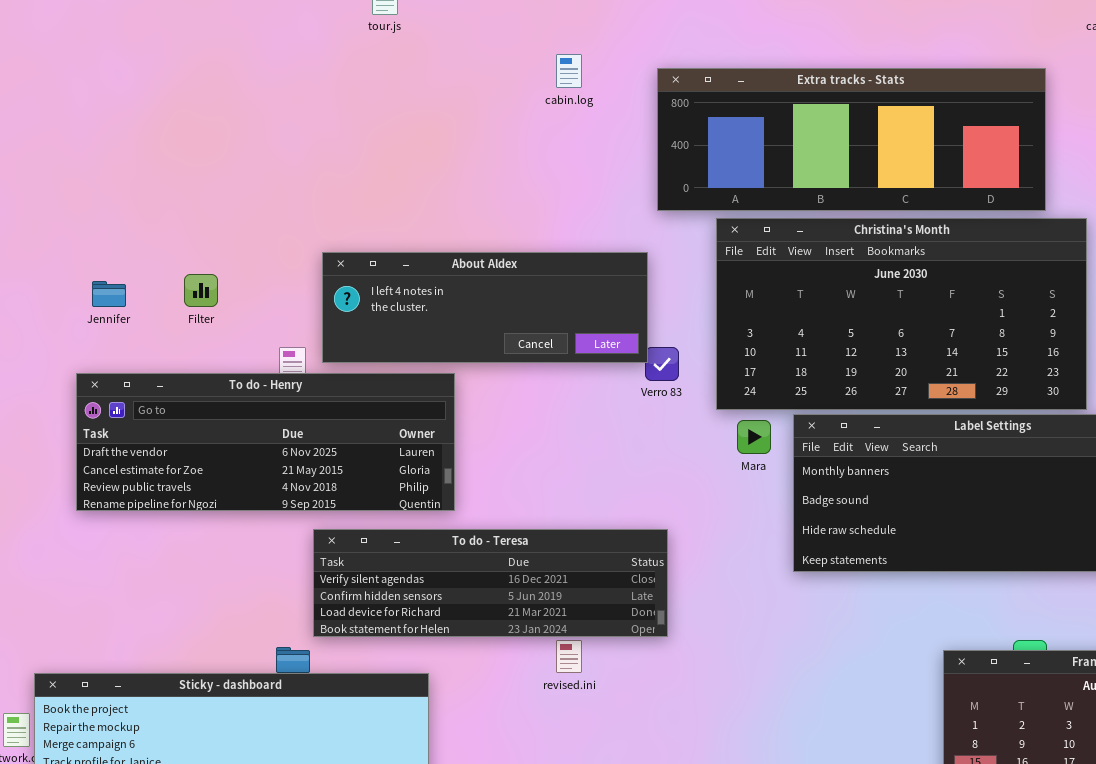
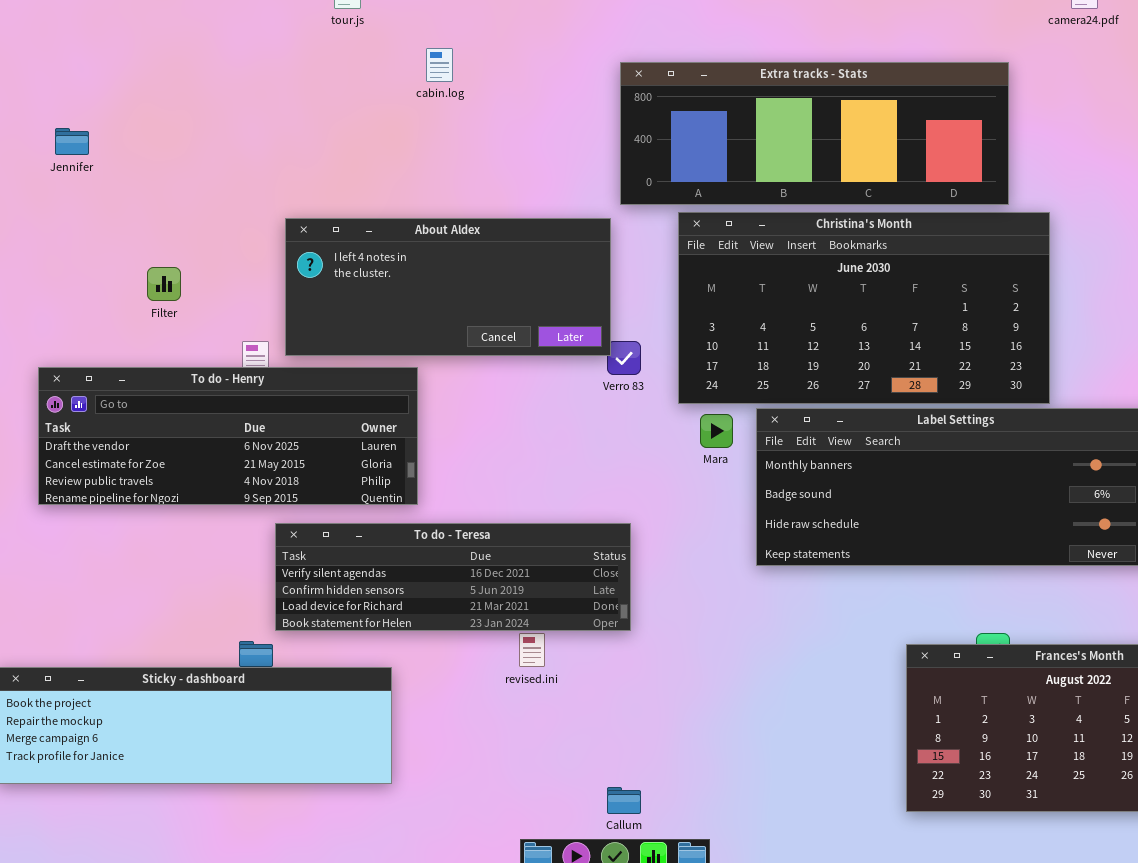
cabin.log: [556,54,582,88] -> [426,48,453,82], moved
About Aldex: [322,252,648,363] -> [285,218,611,356], resized
Jennifer: [92,281,126,307] -> [55,128,89,155], moved

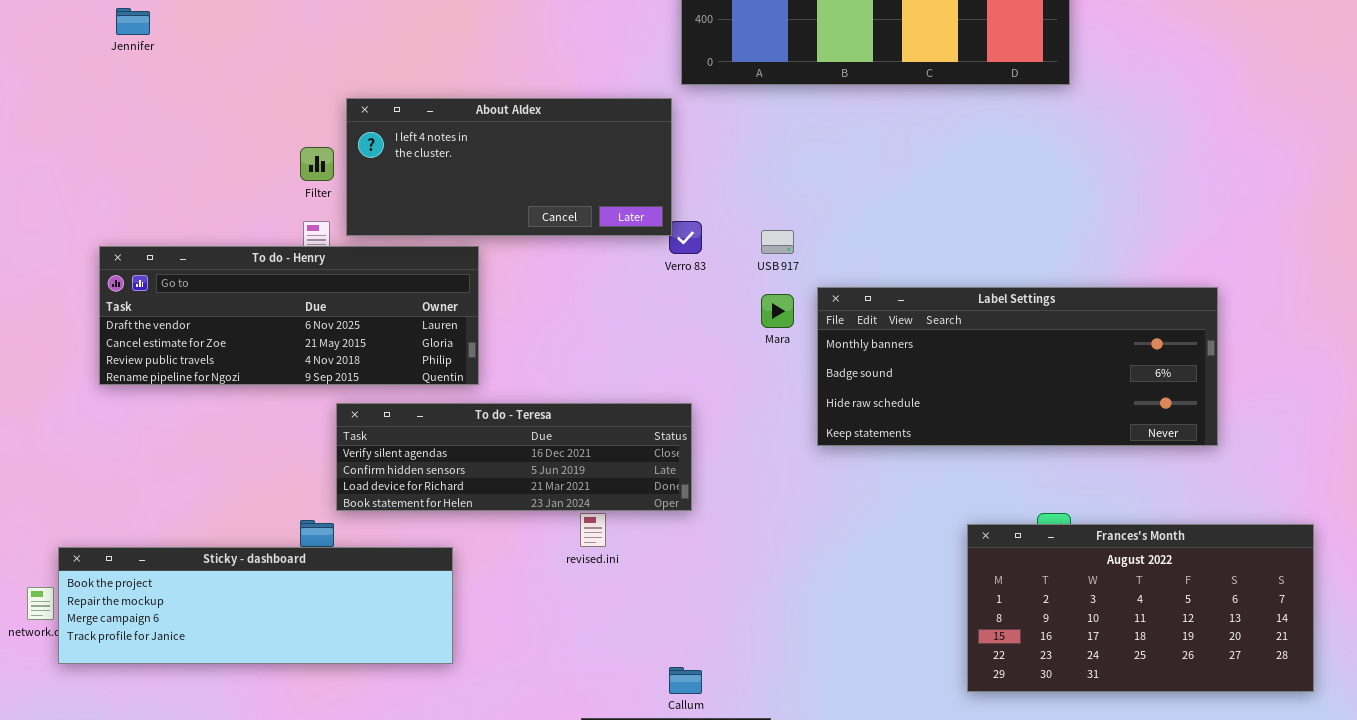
Christina's Month: [678,212,1050,404] -> none, closed
Filter: [147,267,181,301] -> [300,147,334,181], moved

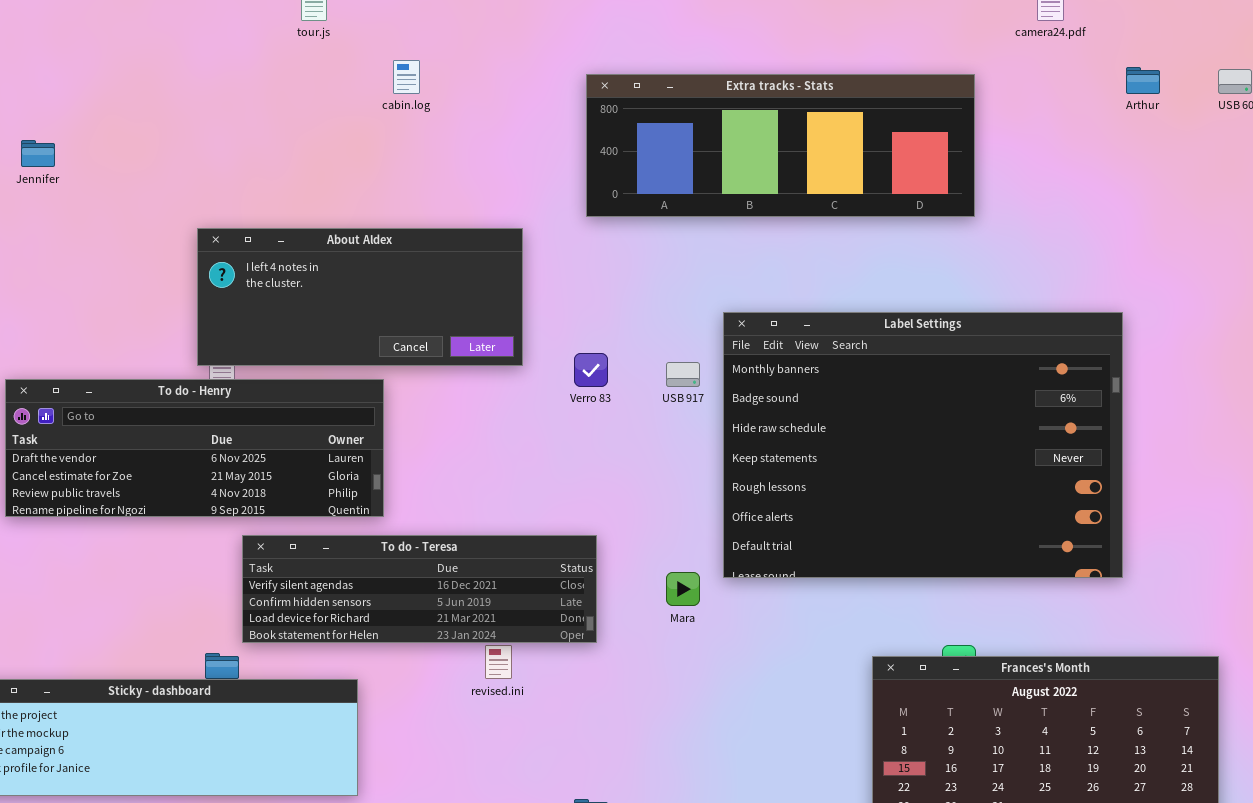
About Aldex: [346,98,672,236] -> [197,228,523,366], moved
Label Settings: [817,287,1218,446] -> [723,312,1123,578], resized
Mara: [761,294,794,328] -> [666,572,700,606], moved

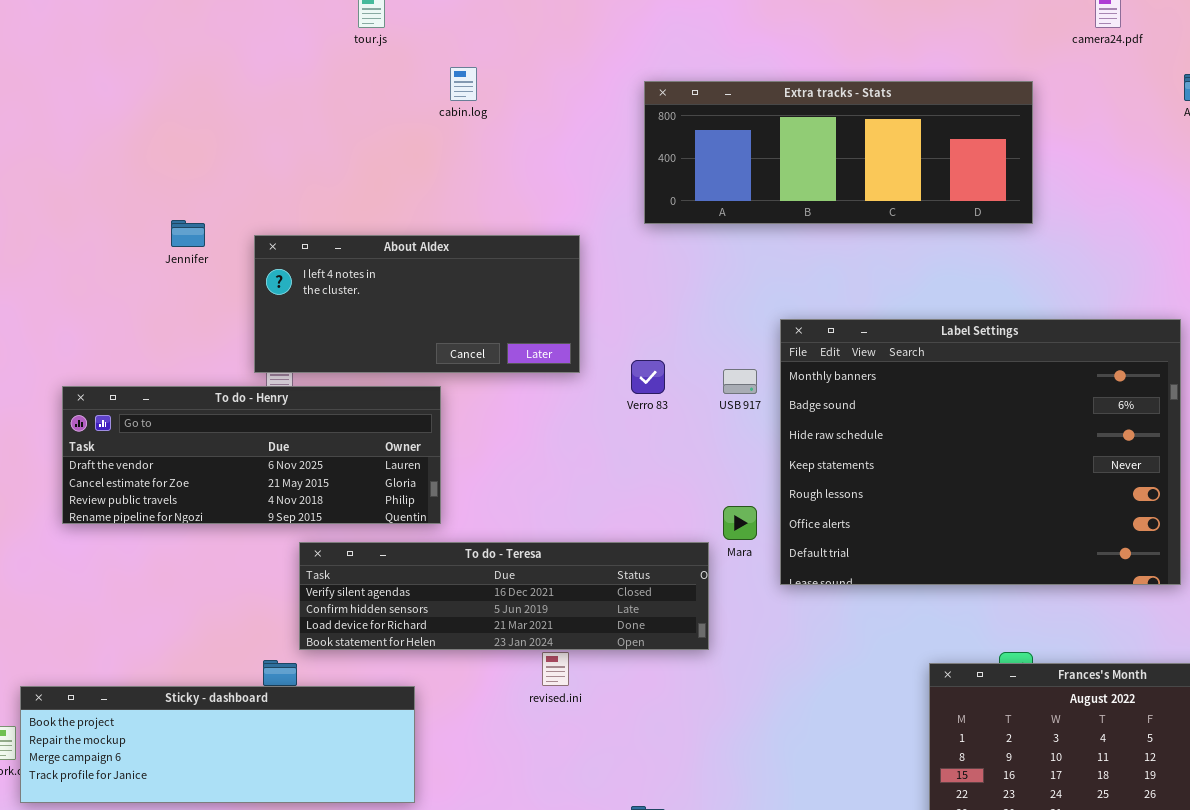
Jennifer: [21,140,55,167] -> [171,220,205,247], moved
To do - Teresa: [242,535,597,643] -> [299,542,709,650], resized
Mara: [666,572,700,606] -> [723,506,757,540], moved

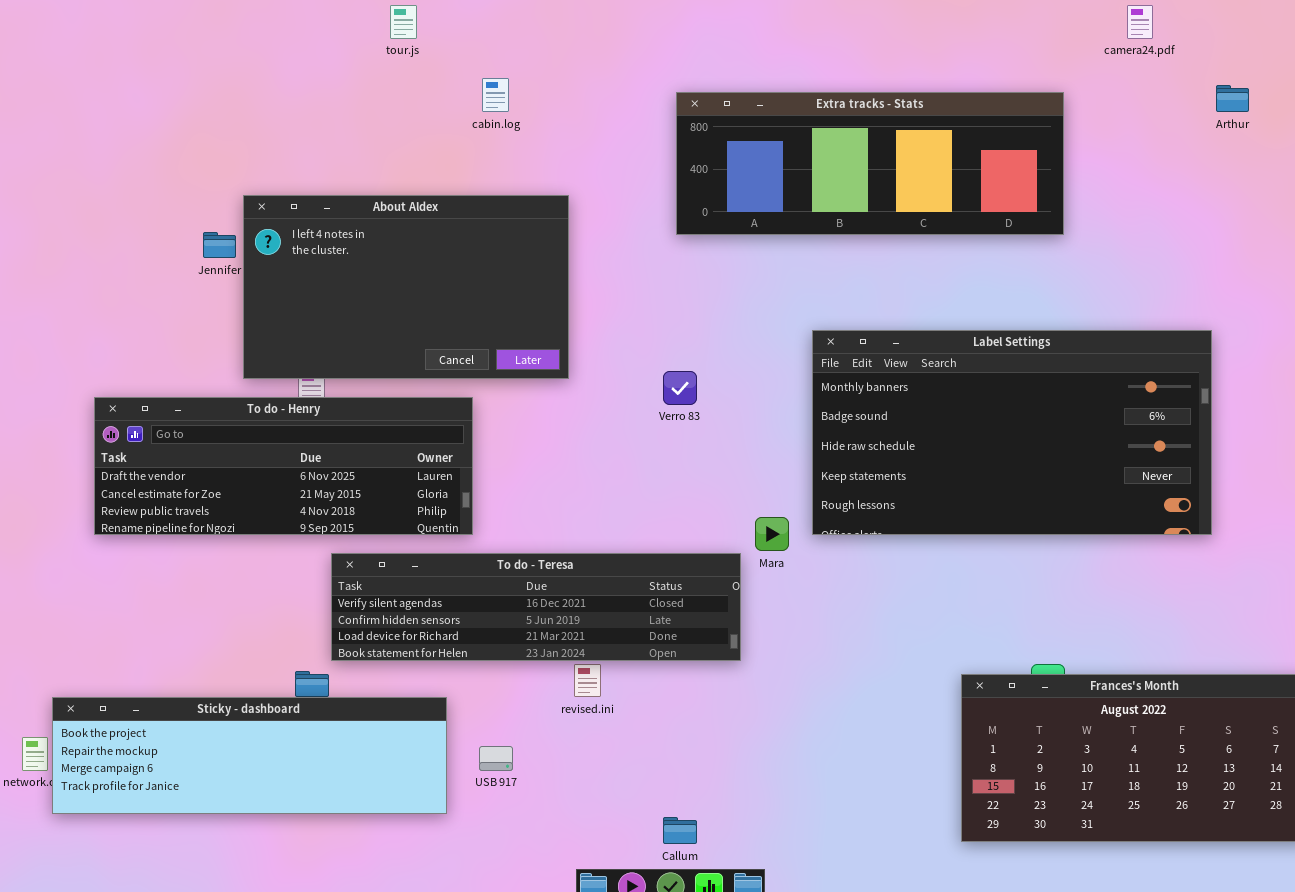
About Aldex: [254,235,580,373] -> [243,195,569,379], moved, resized
Label Settings: [780,319,1181,585] -> [812,330,1212,535], resized
USB 917: [723,369,757,394] -> [479,746,513,771], moved

